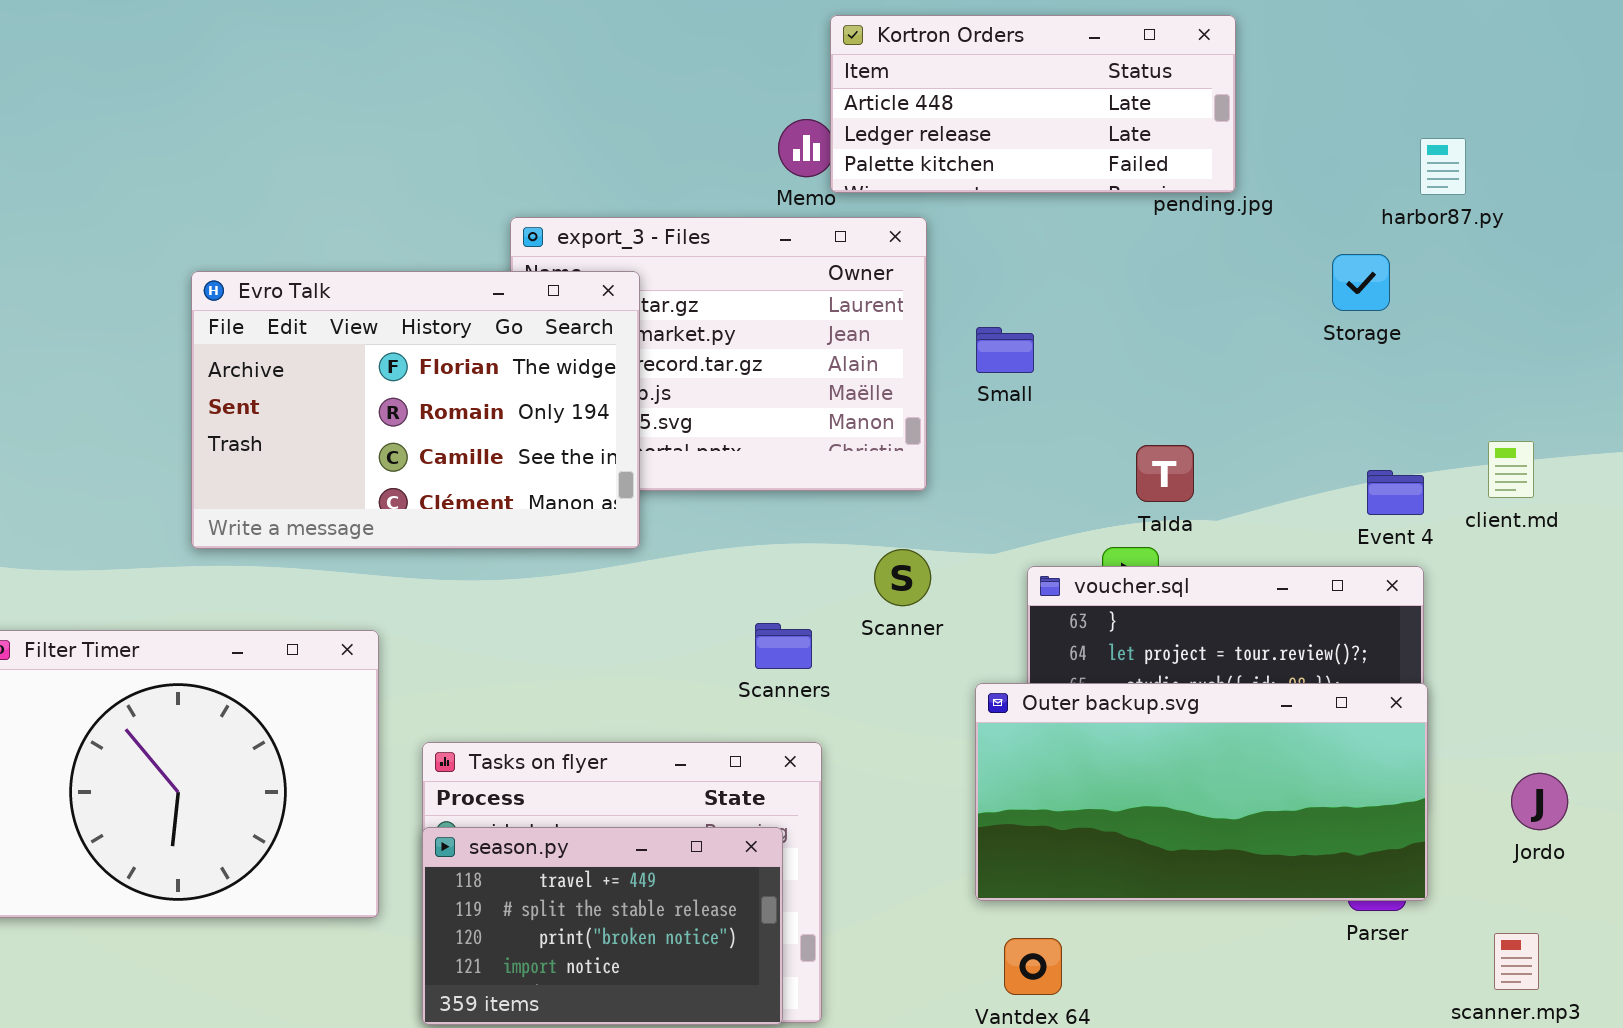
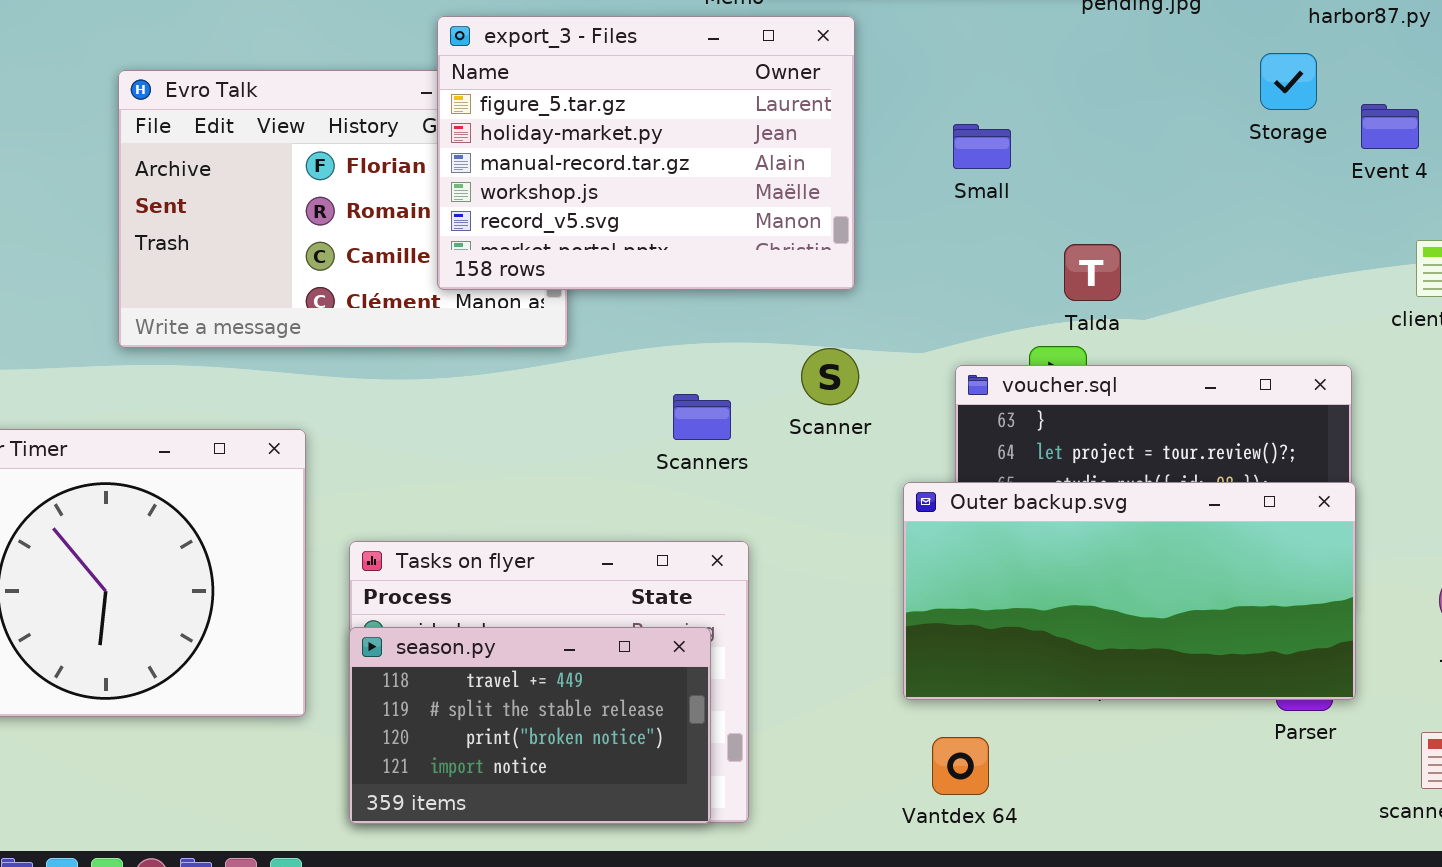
export_3 - Files: [510,217,927,491] -> [437,16,855,290], raised
Small: [976,327,1034,373] -> [953,124,1011,169], moved
Event 4: [1367,470,1424,515] -> [1361,104,1419,149], moved
Scanners: [755,623,812,669] -> [673,394,731,440], moved

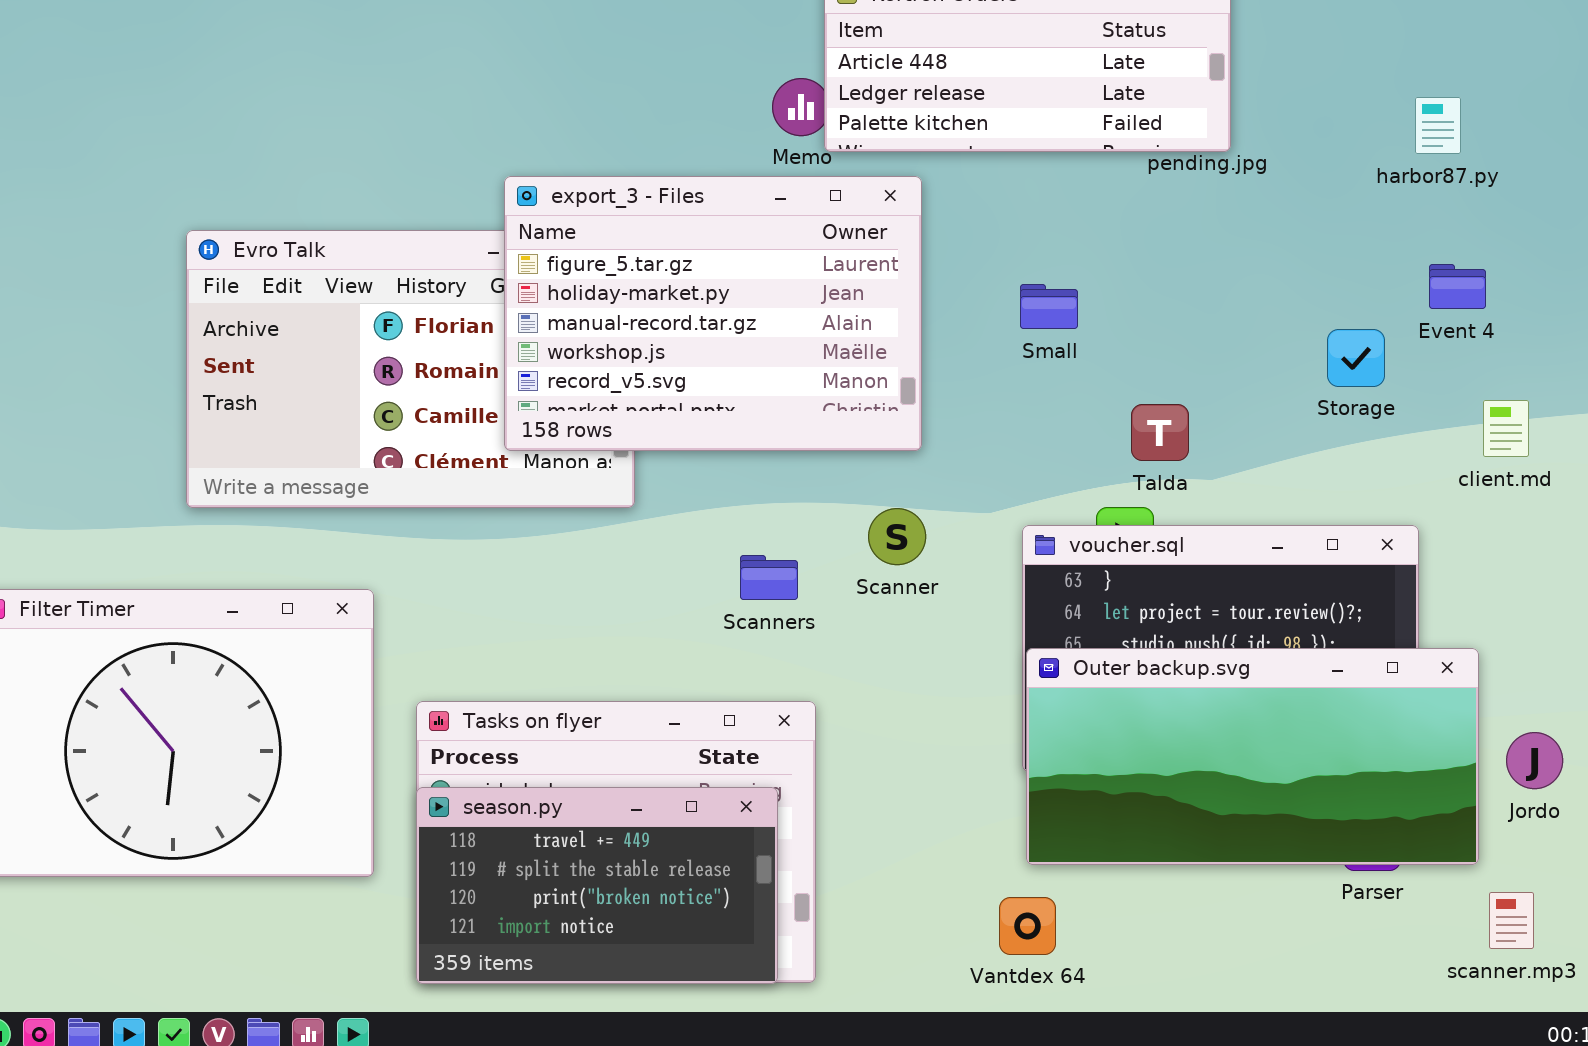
Storage: [1260,53,1317,110] -> [1327,329,1385,387], moved
Outer backup.svg: [903,482,1356,700] -> [1026,648,1479,865], moved

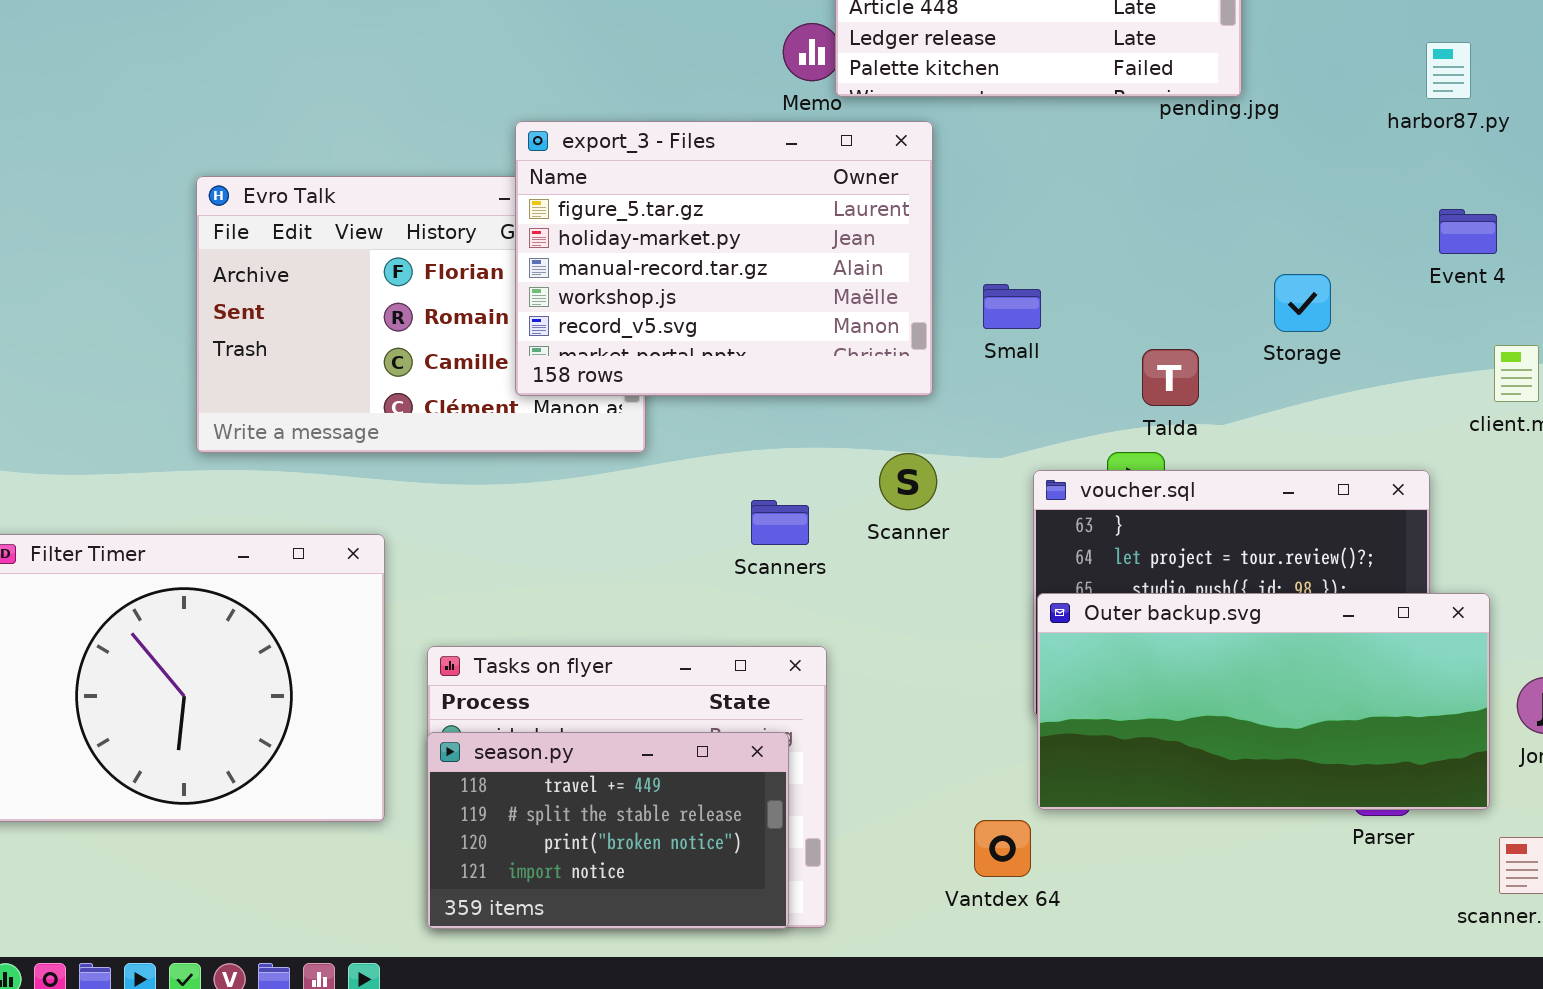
Small: [1020,284,1078,329] -> [983,284,1041,329], moved
Storage: [1327,329,1385,387] -> [1274,274,1331,332], moved
Vantdex 64: [999,897,1056,955] -> [974,820,1031,877], moved

